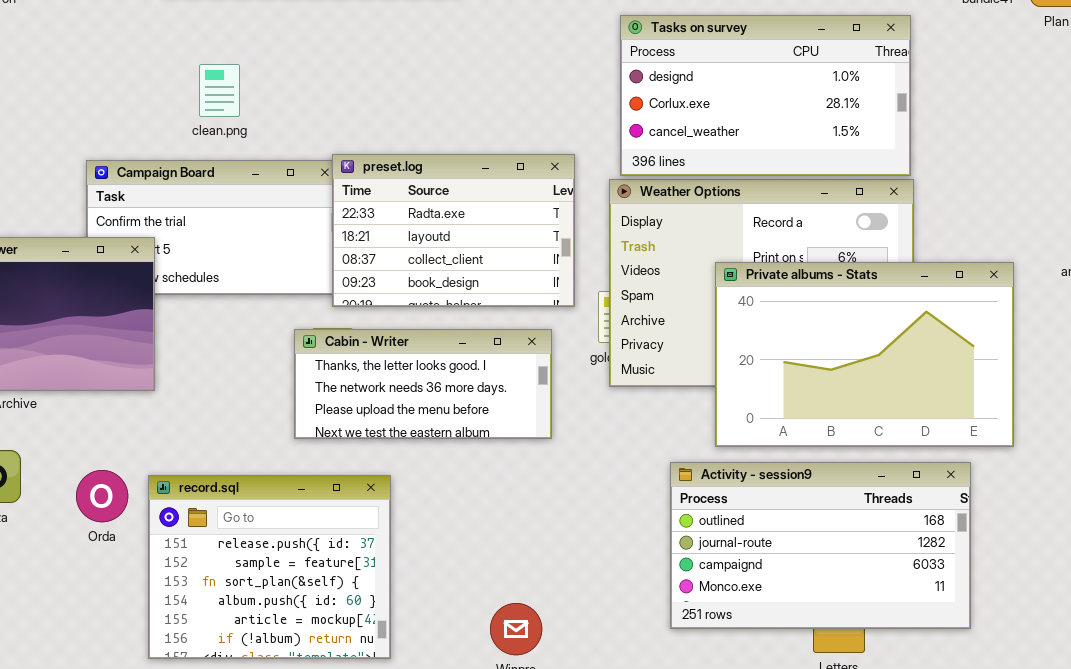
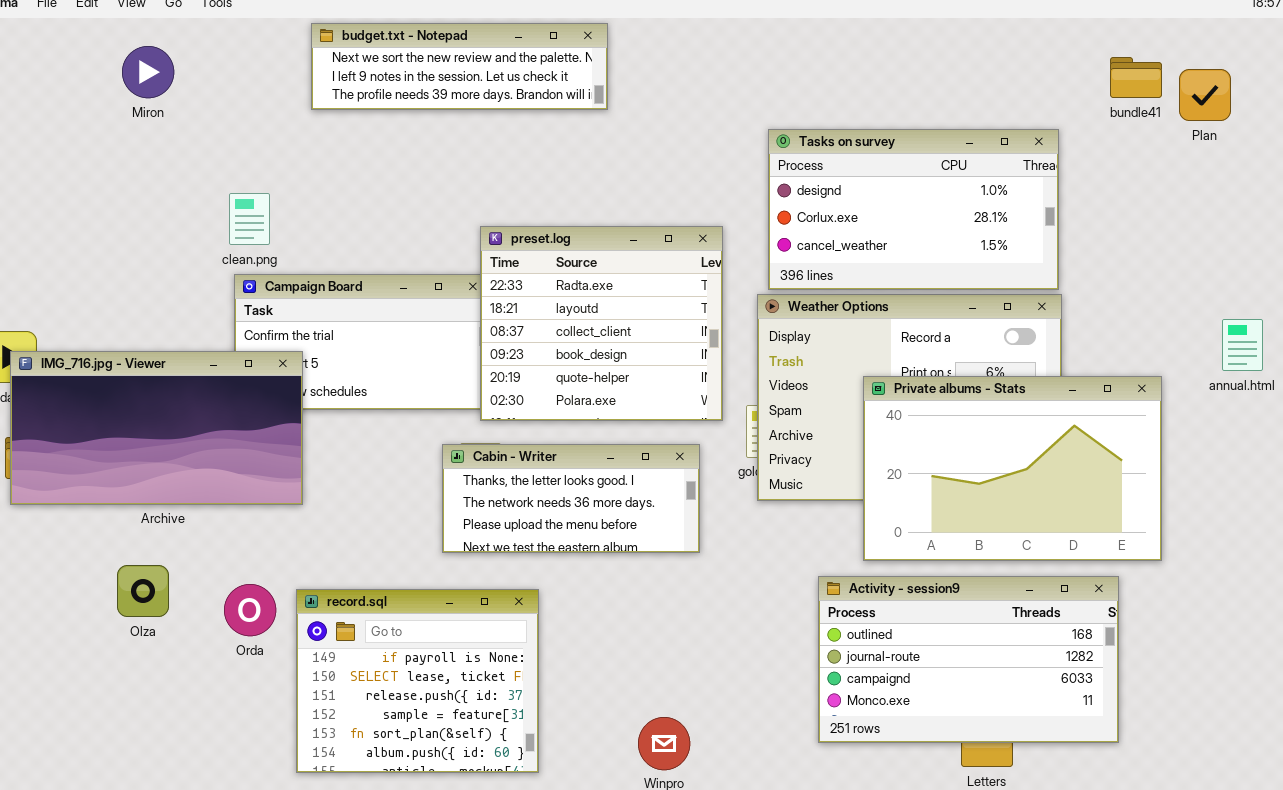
clean.png: [199,64,240,117] -> [229,193,270,245], moved
preset.log: [332,154,575,307] -> [480,226,723,421], resized
record.sql: [148,475,391,659] -> [296,589,539,773], scrolled up 2 rows

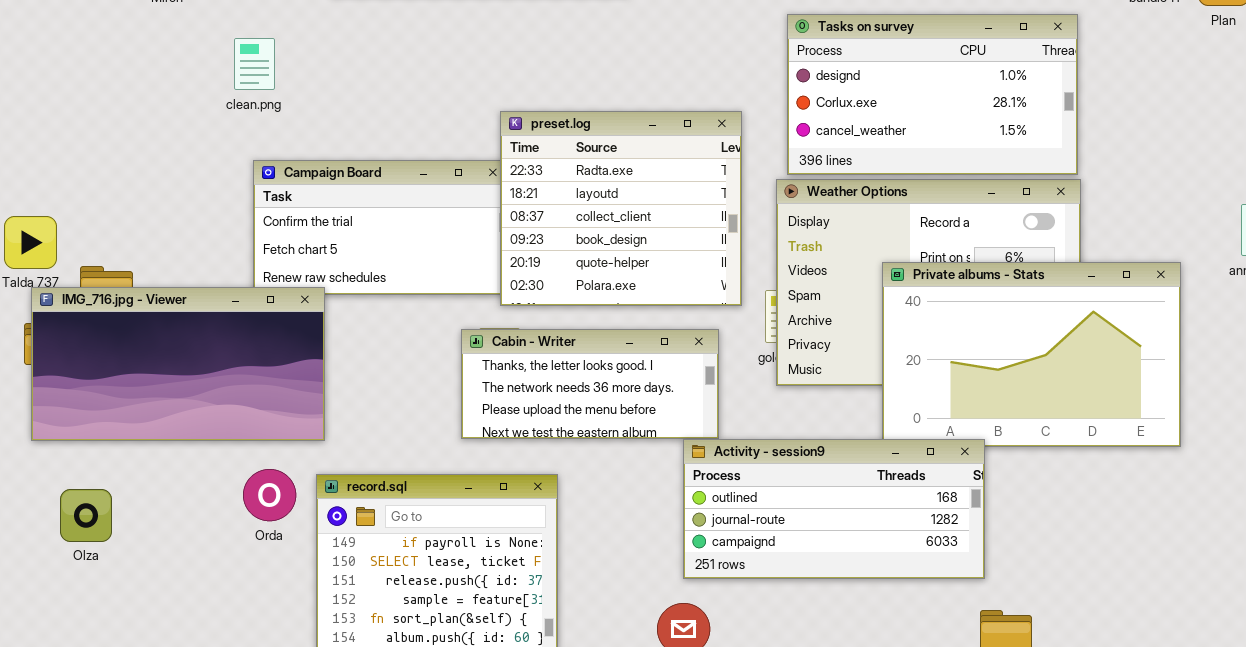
clean.png: [229,193,270,245] -> [234,38,275,90], moved
IMG_716.jpg - Viewer: [10,351,303,505] -> [31,287,325,441], moved
Olza: [117,565,169,617] -> [60,489,112,542], moved
Activity - session9: [818,576,1119,743] -> [683,439,985,579], moved, resized

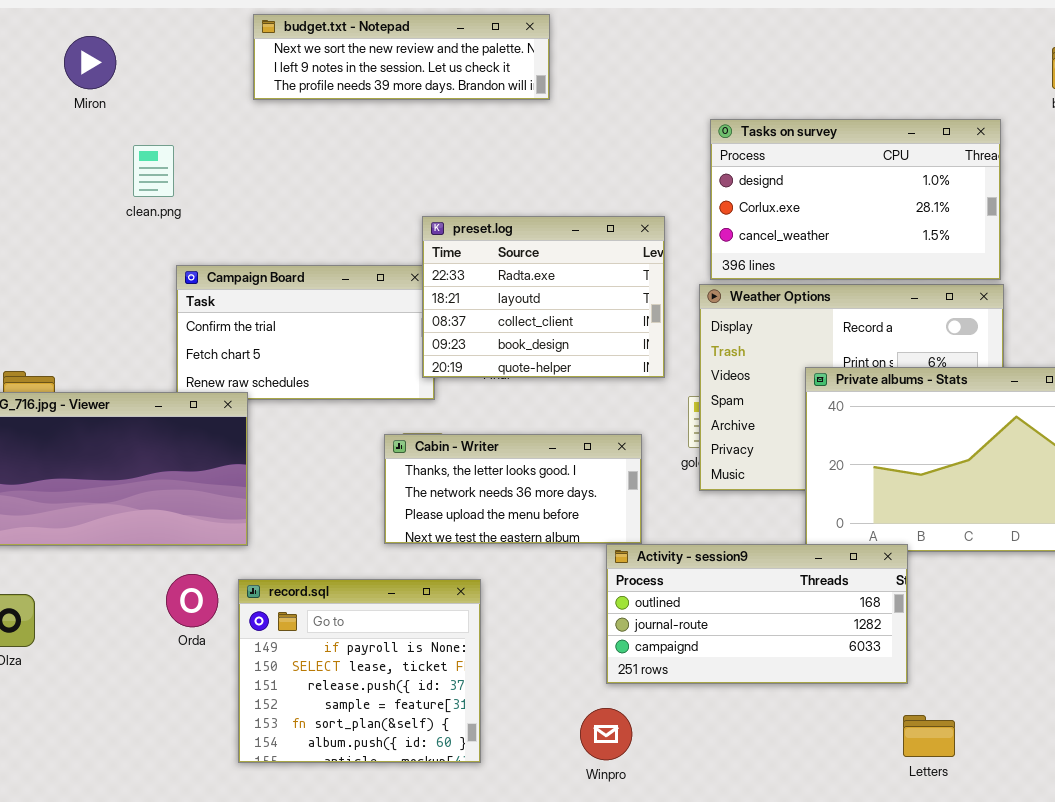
clean.png: [234,38,275,90] -> [133,145,174,197], moved
preset.log: [500,111,742,306] -> [422,216,665,378], resized

